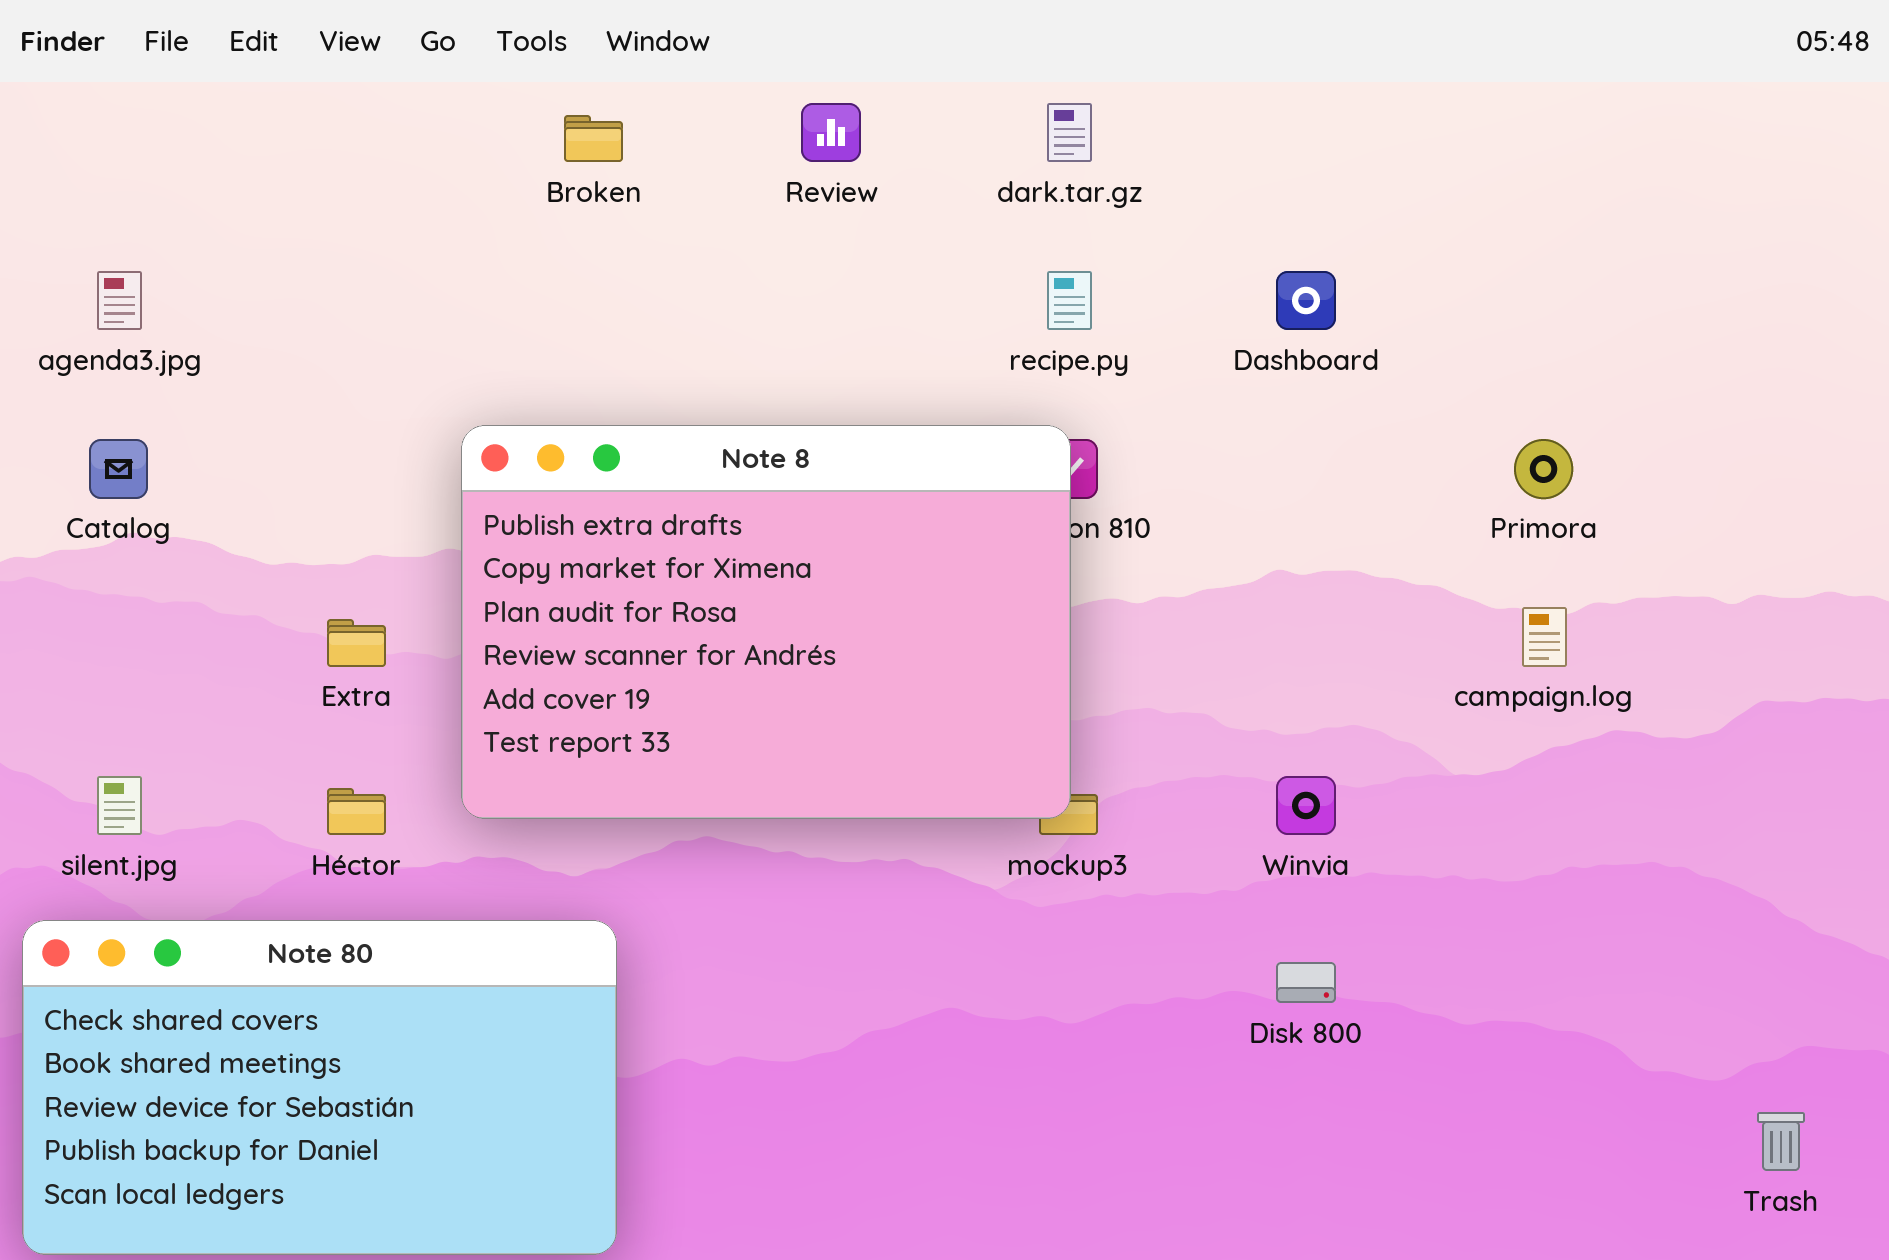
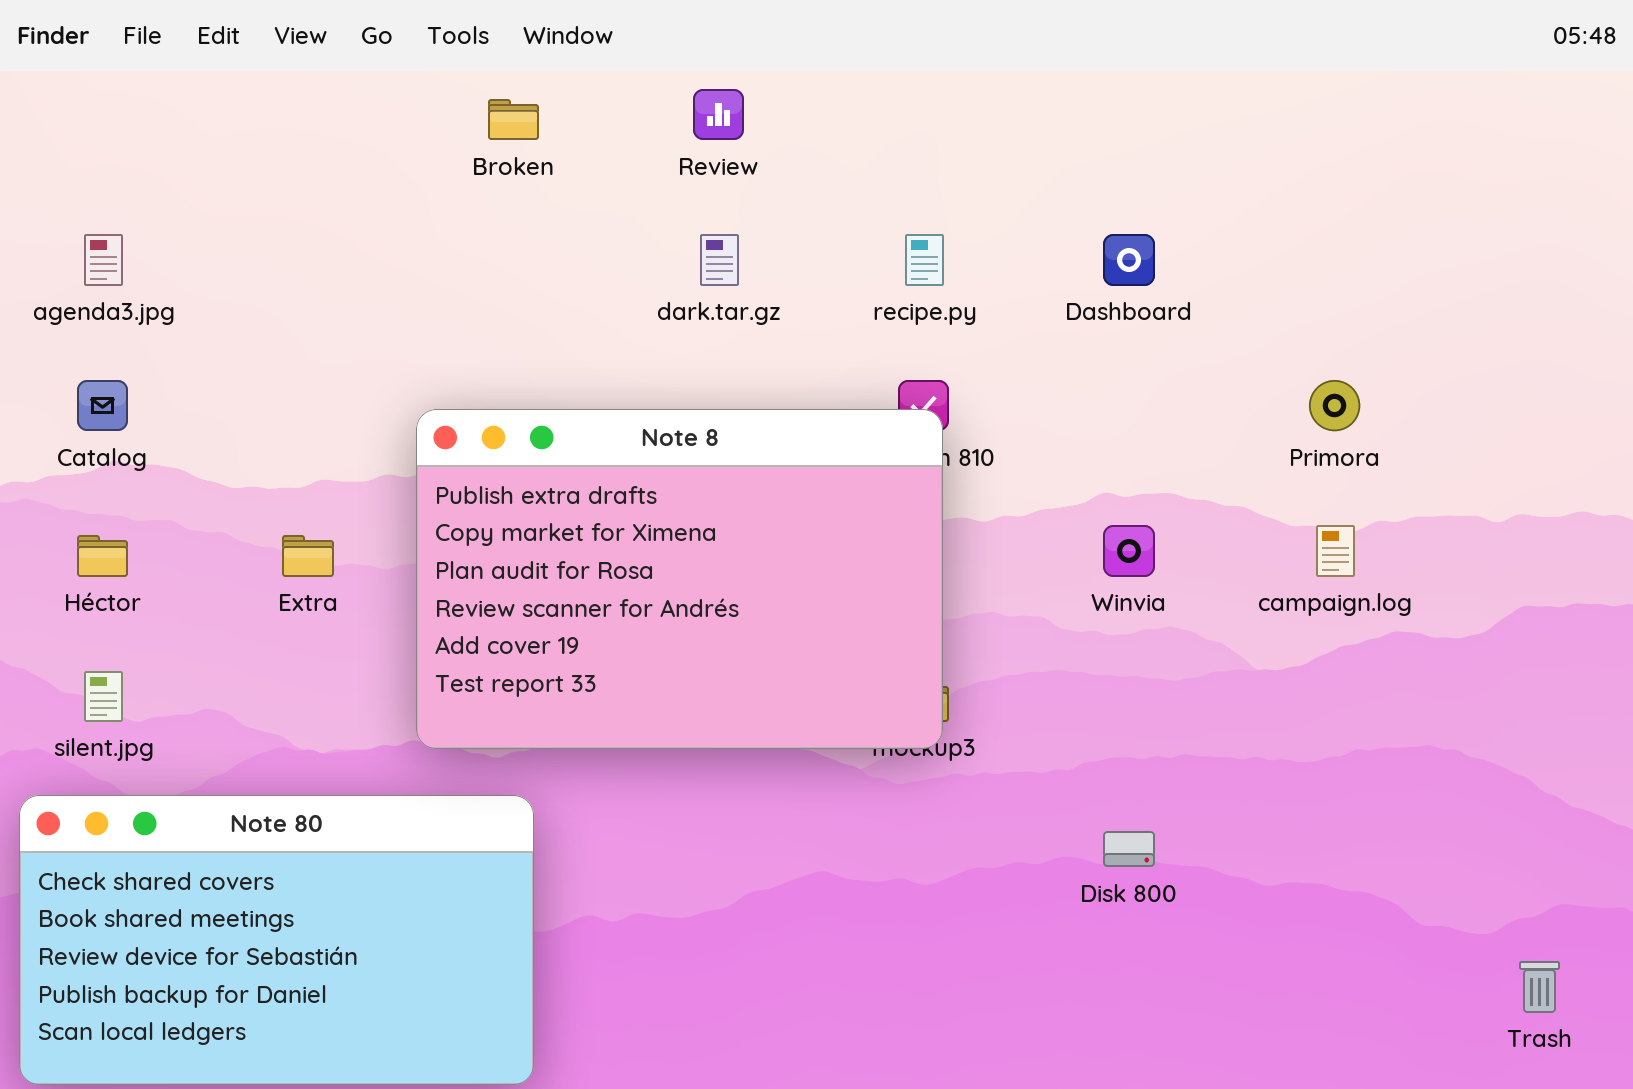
dark.tar.gz: [1047,103,1092,162] -> [700,234,739,286], moved
Note 8: [461,425,1071,819] -> [416,409,943,749], moved
Winvia: [1276,776,1336,835] -> [1103,525,1155,577], moved
Héctor: [327,788,386,835] -> [77,535,128,577], moved

